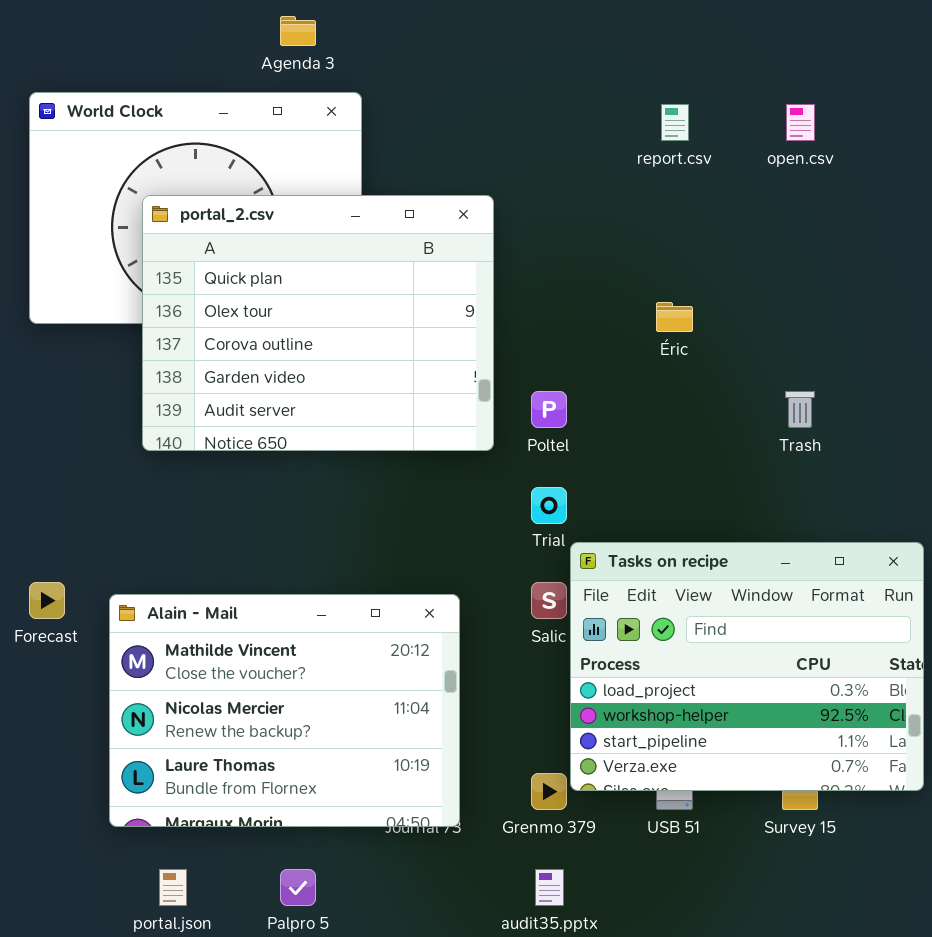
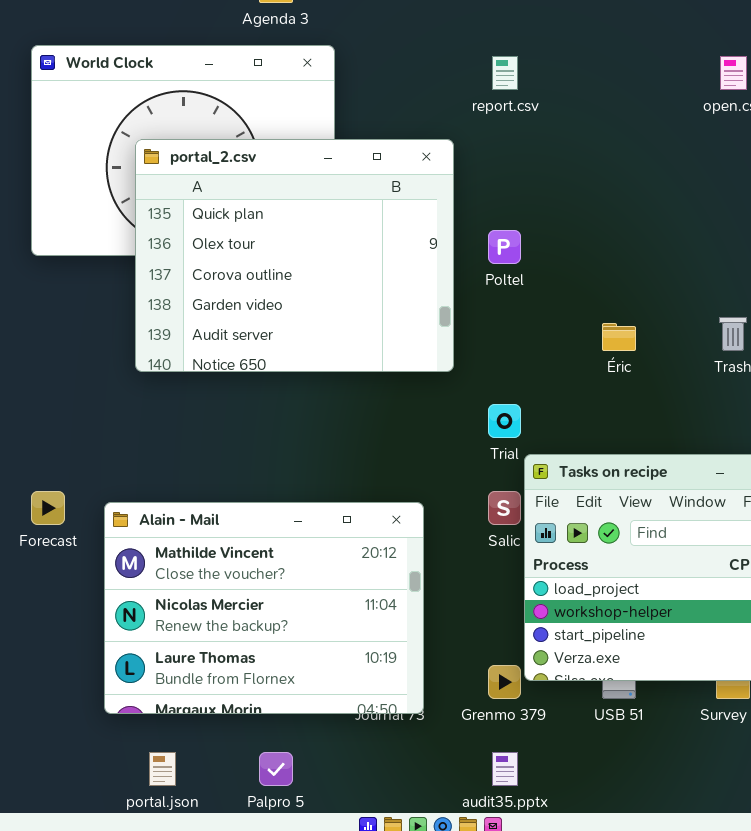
report.csv: [661,104,689,141] -> [492,56,518,90], moved
Éric: [656,302,693,332] -> [602,323,636,351], moved
Poltel: [531,391,567,428] -> [488,230,521,264], moved

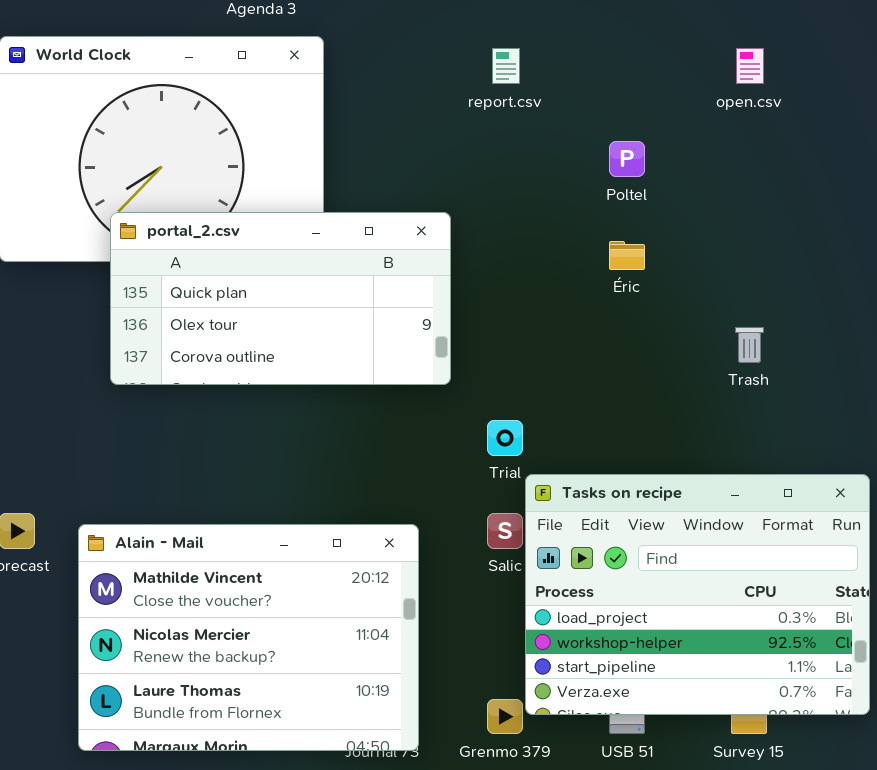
portal_2.csv: [135,139,454,372] -> [110,212,451,385], resized
Poltel: [488,230,521,264] -> [609,141,645,177], moved
Éric: [602,323,636,351] -> [609,241,645,270], moved

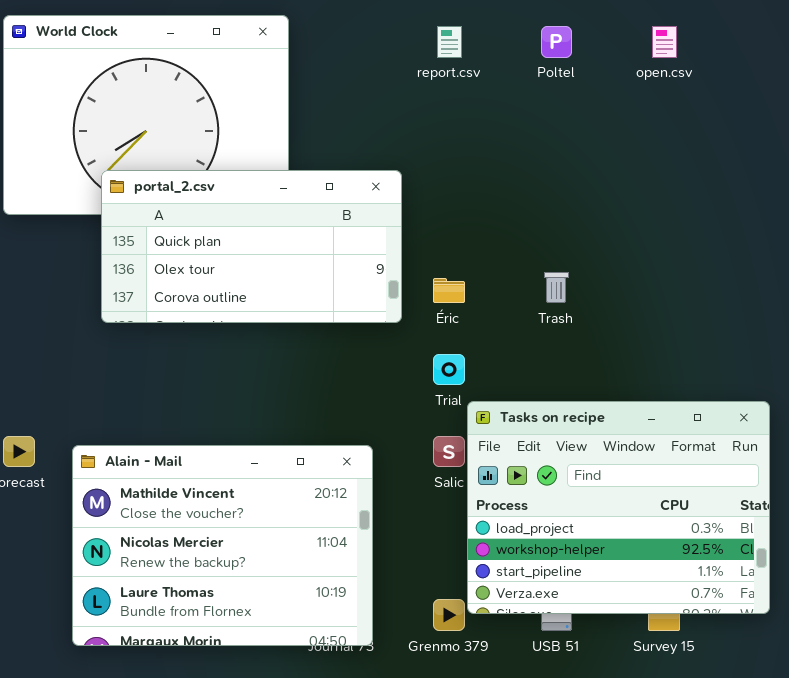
Poltel: [609,141,645,177] -> [541,26,572,58], moved
Éric: [609,241,645,270] -> [433,278,465,303], moved
Trash: [735,327,764,363] -> [544,272,569,303], moved

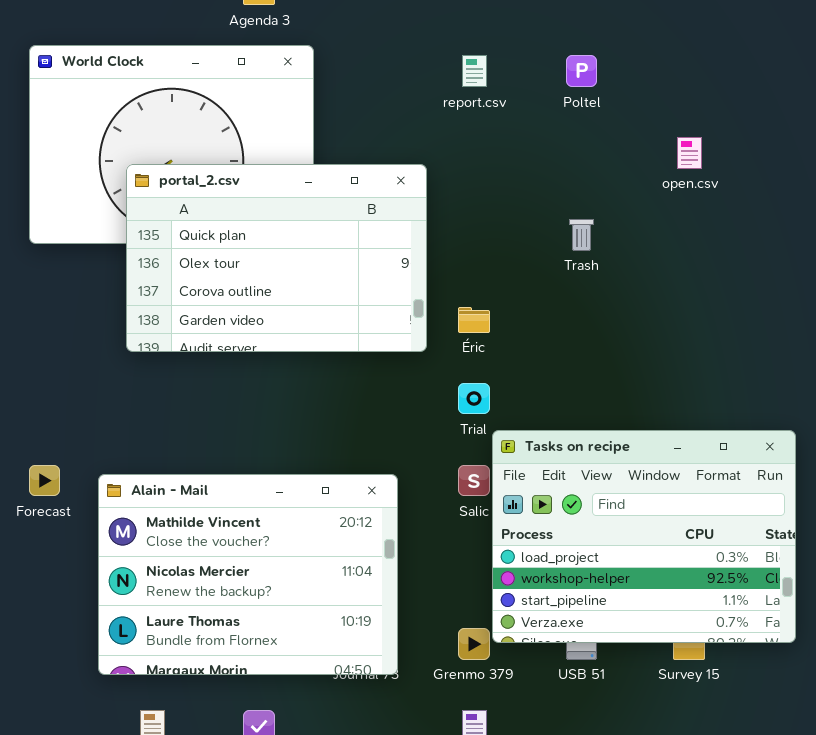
open.csv: [652,26,677,58] -> [677,137,702,169], moved
portal_2.csv: [101,170,402,323] -> [126,164,427,352], resized
Trash: [544,272,569,303] -> [569,219,594,251], moved

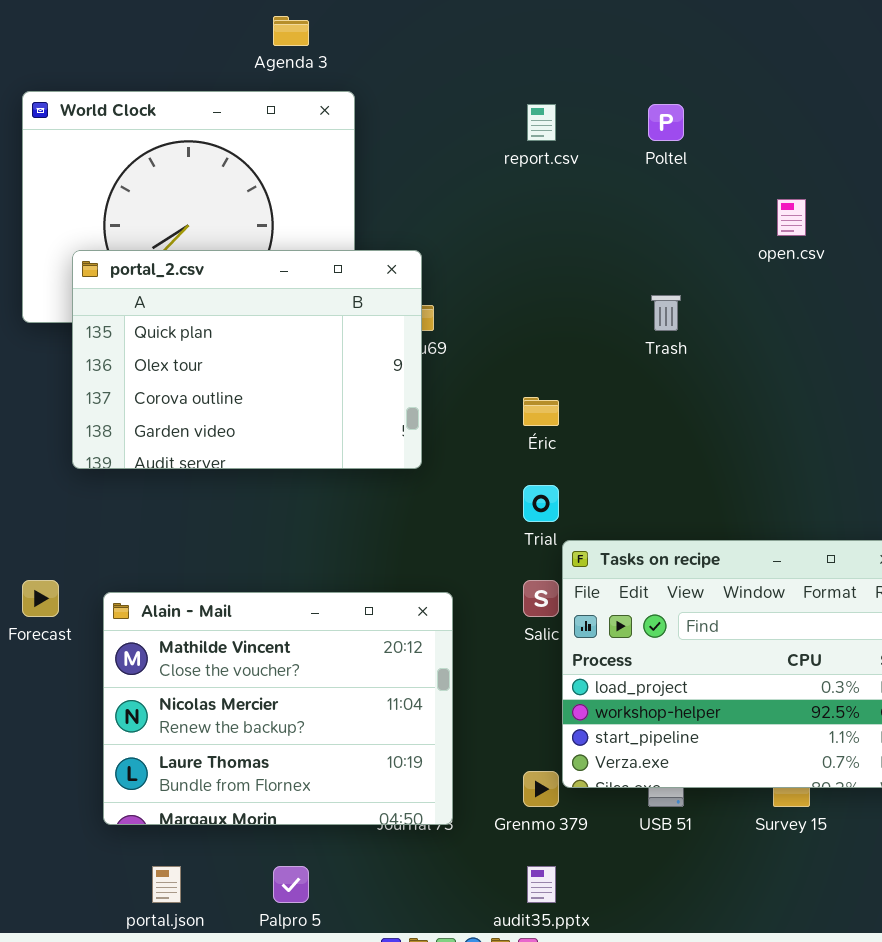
portal_2.csv: [126,164,427,352] -> [72,250,422,469], moved

